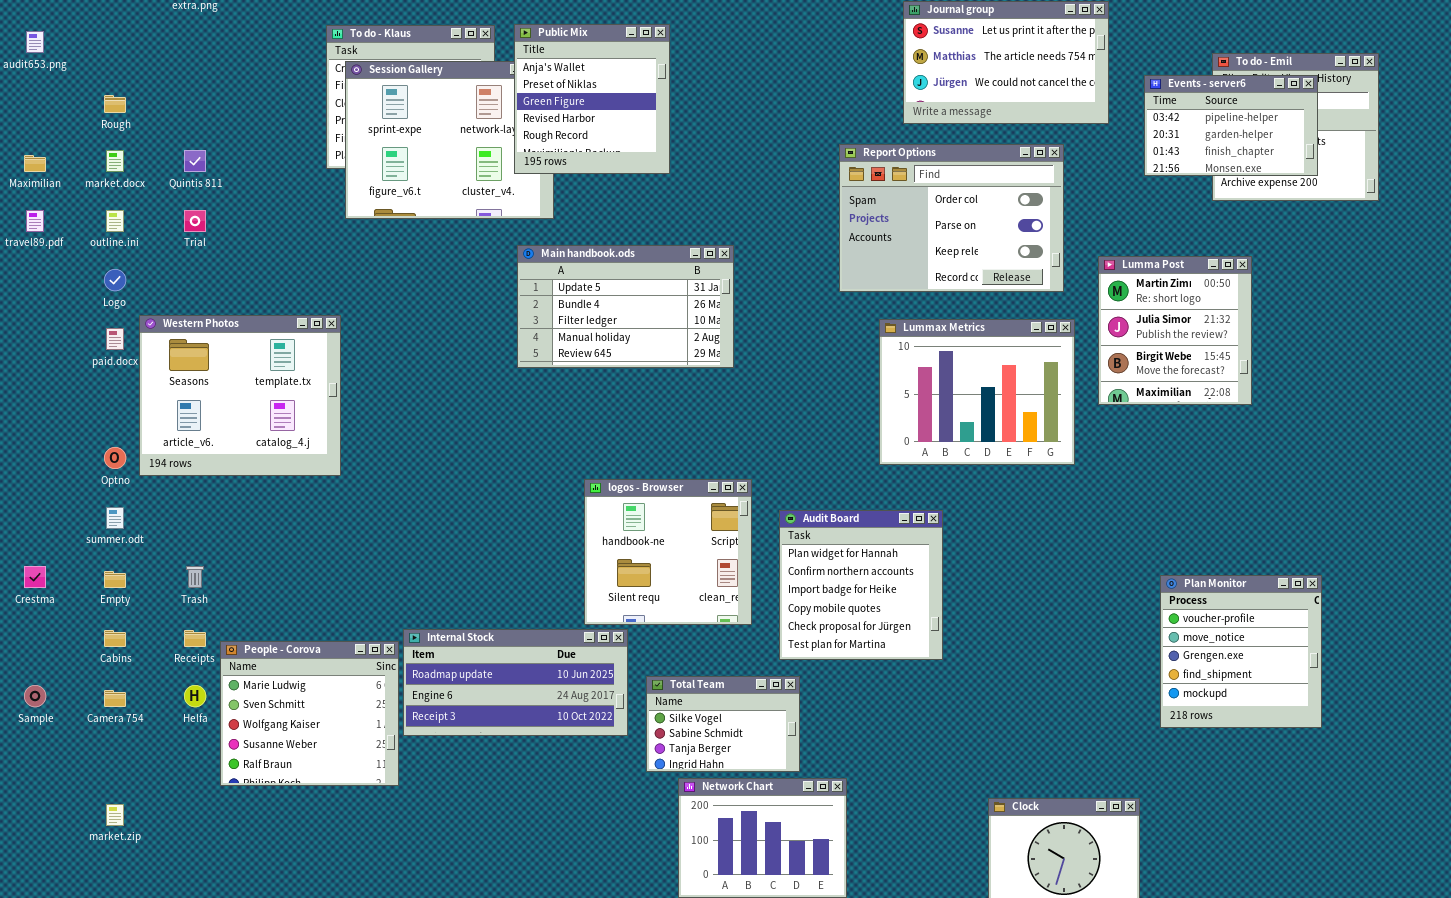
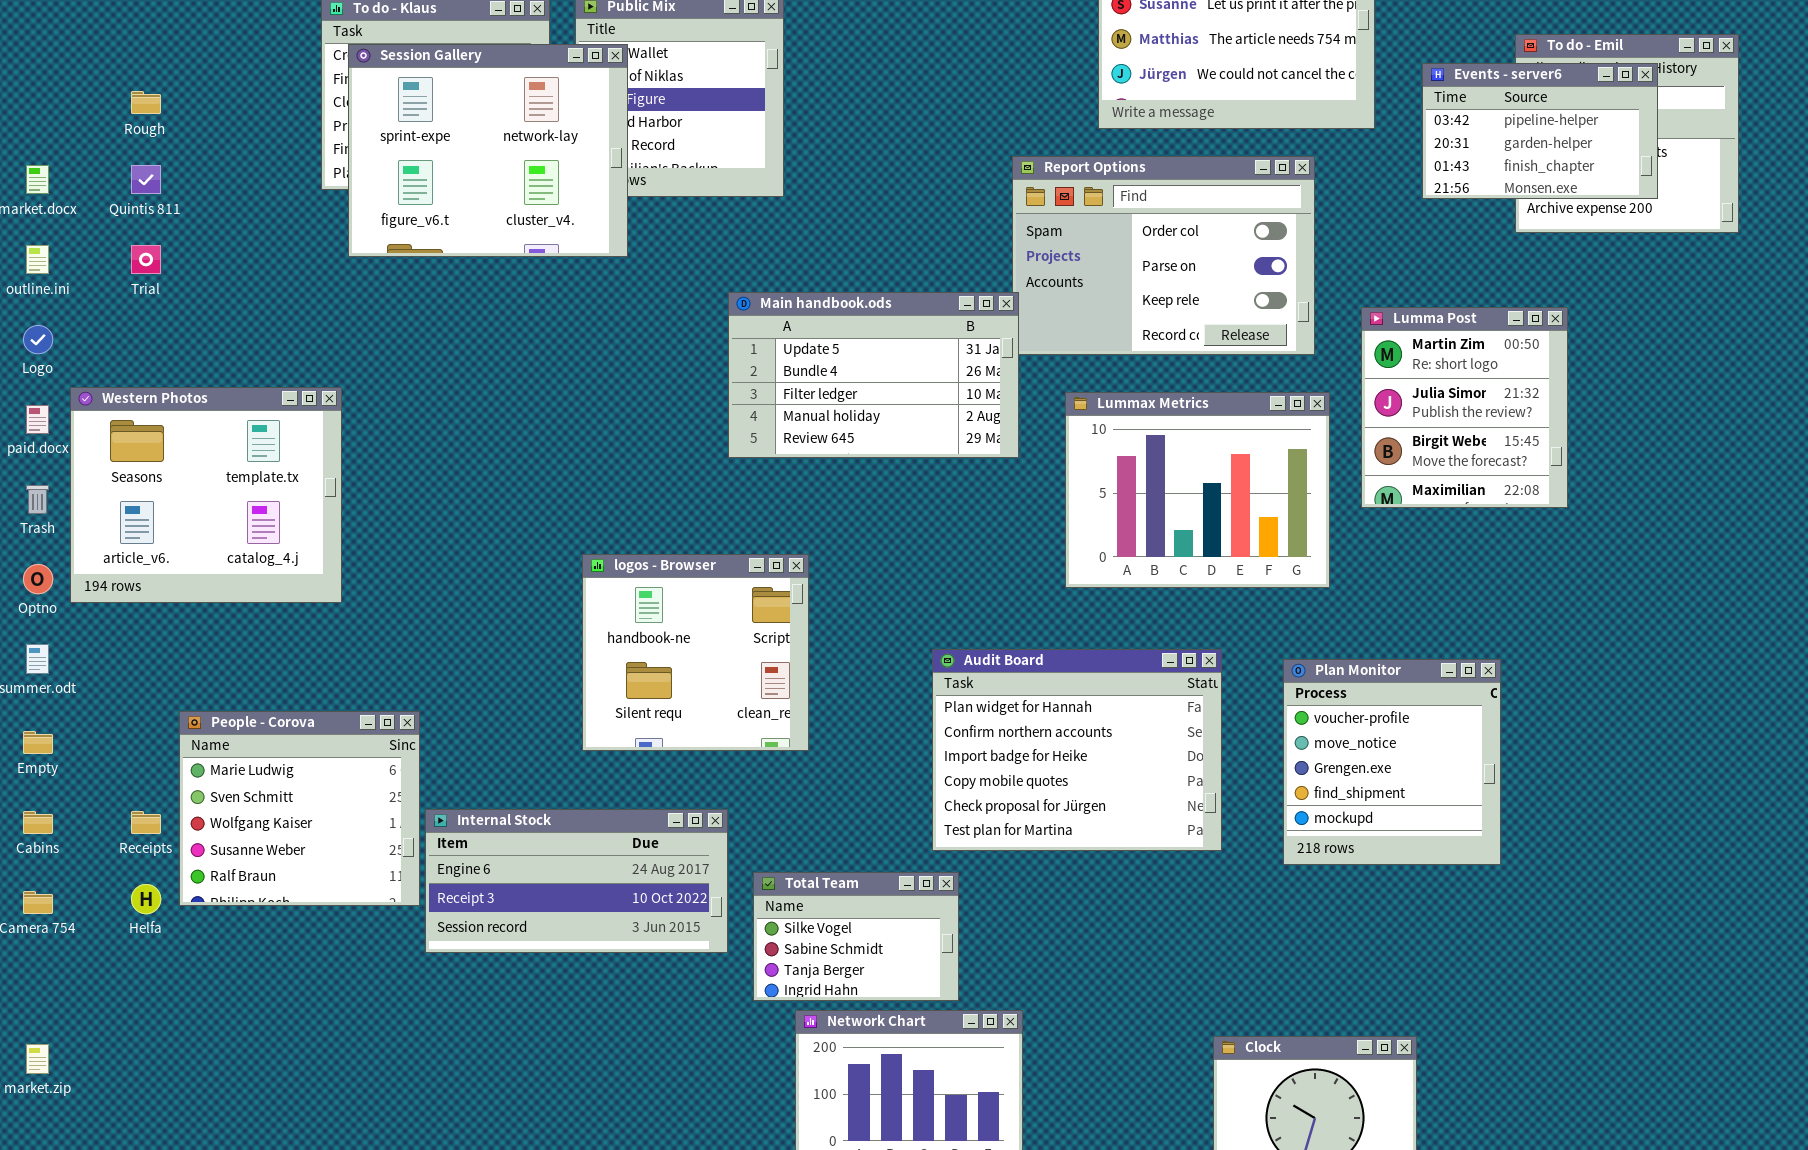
Session Gallery: [345,61,554,219] -> [348,44,628,257], raised
Rough: [104,95,126,113] -> [131,91,161,114], moved
Main handbook.ods: [517,245,734,368] -> [728,292,1019,458], moved
logos - Browser: [584,479,752,625] -> [582,554,809,751], moved
Audit Board: [779,510,943,660] -> [932,649,1222,851], resized
Trash: [186,566,204,588] -> [26,485,49,514], moved
Plan Monitor: [1160,575,1322,728] -> [1283,659,1501,865], moved
Internal Stock: [403,629,628,736] -> [425,809,728,953], scrolled down 1 row
People - Corova: [220,641,399,786] -> [179,711,420,906], moved

